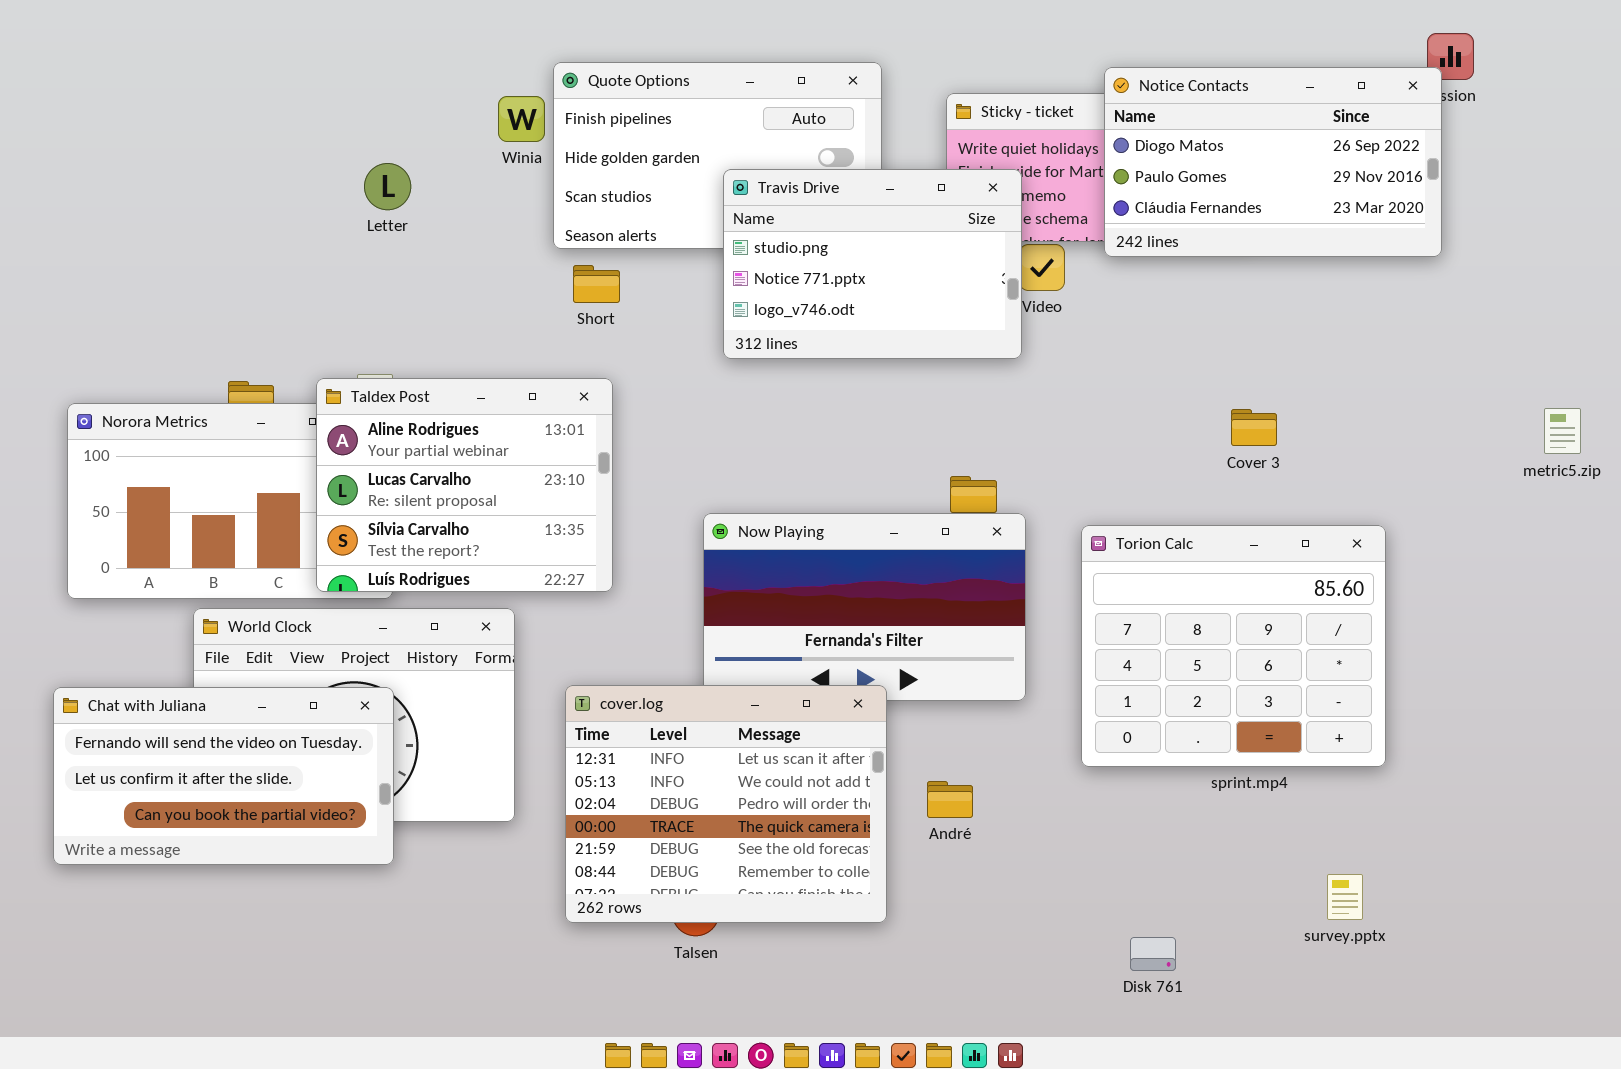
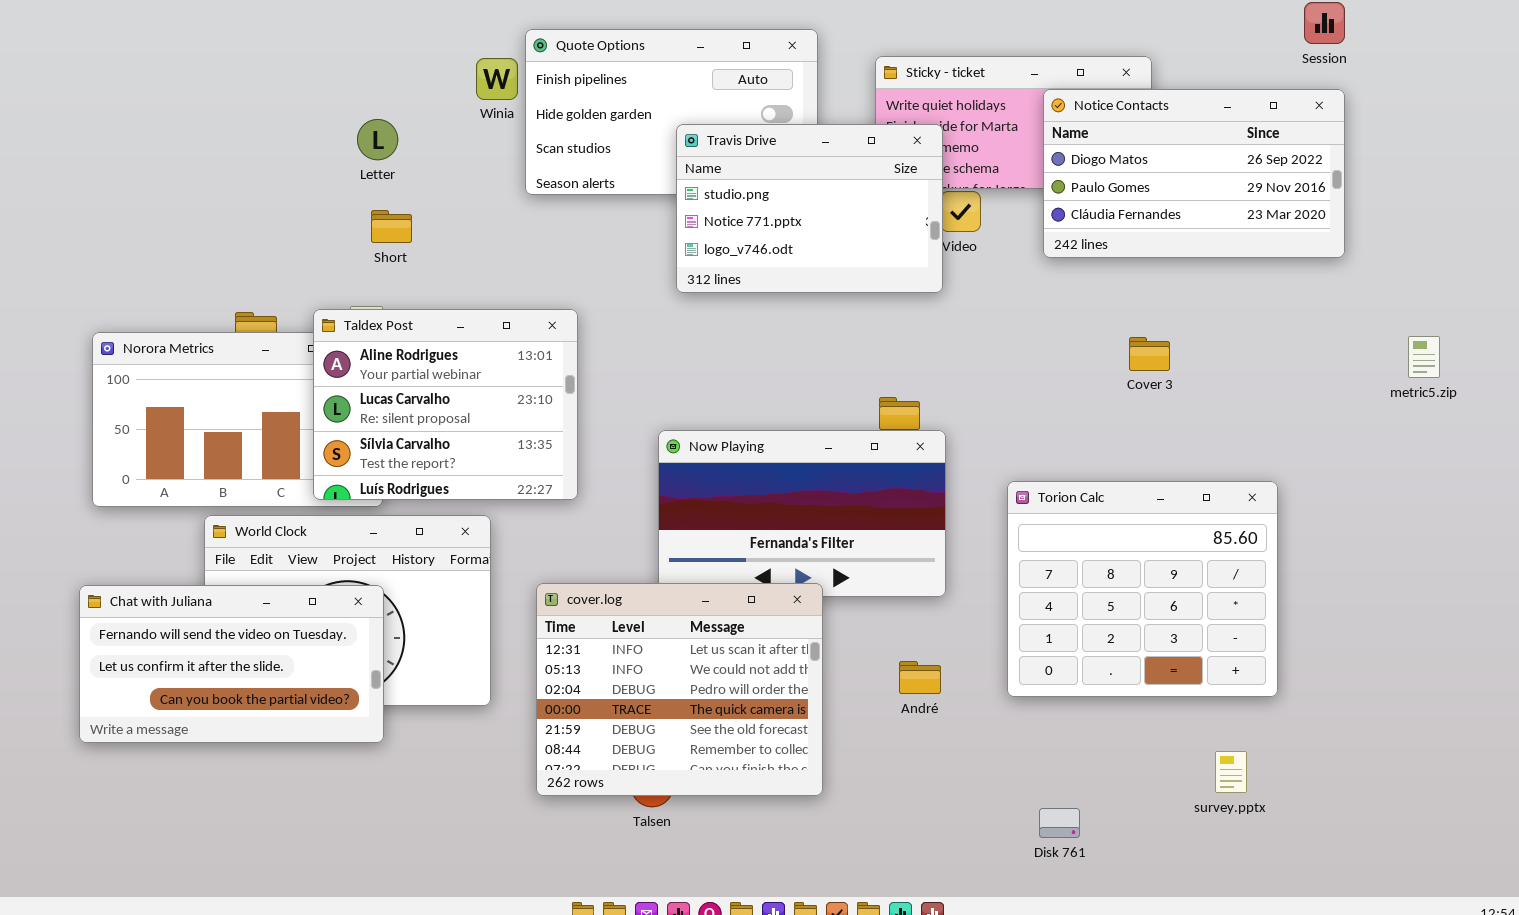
Notice Contacts: [1104,67,1442,257] -> [1043,89,1345,258], moved
Short: [573,265,620,303] -> [371,210,412,243], moved
Torion Calc: [1081,525,1386,767] -> [1007,481,1278,697], moved
André: [927,781,973,818] -> [899,661,941,694], moved

